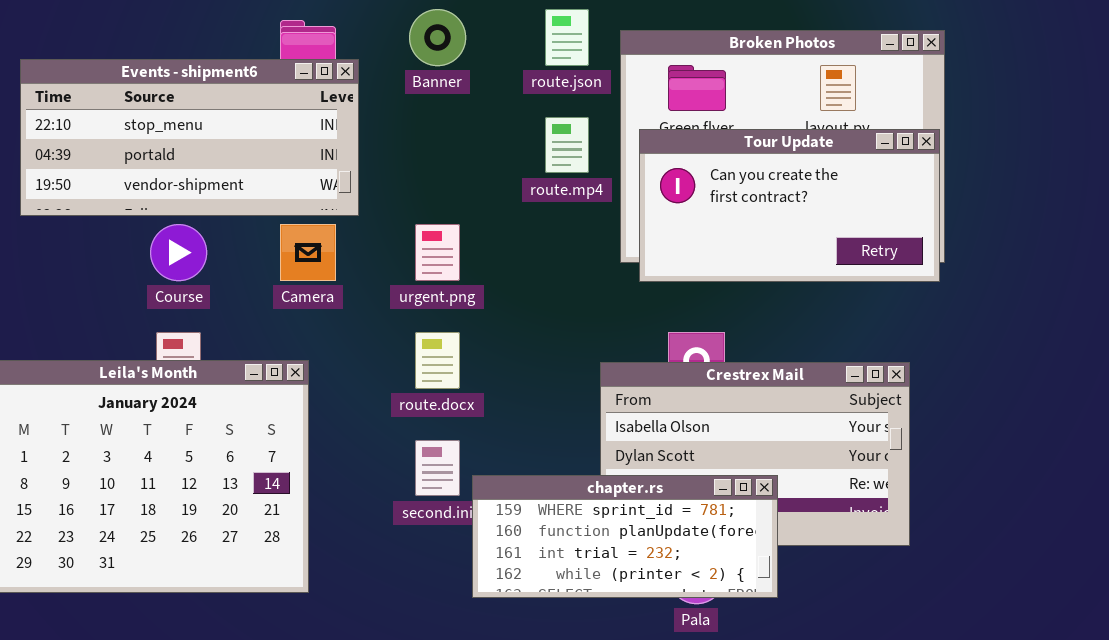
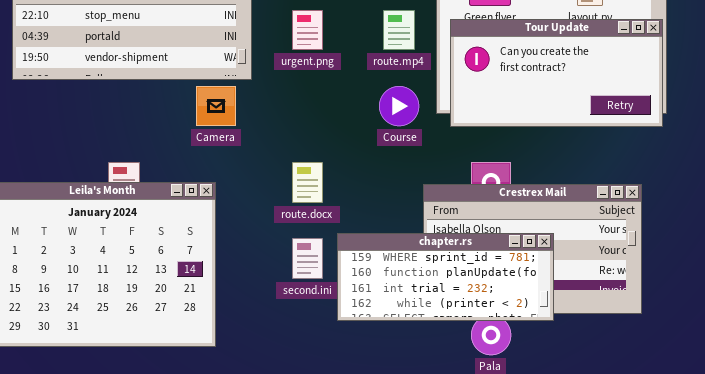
Course: [150,224,207,281] -> [379,86,419,126], moved
urgent.png: [415,224,460,281] -> [292,10,323,50], moved
chapter.rs: [472,475,778,598] -> [337,233,554,321], moved

